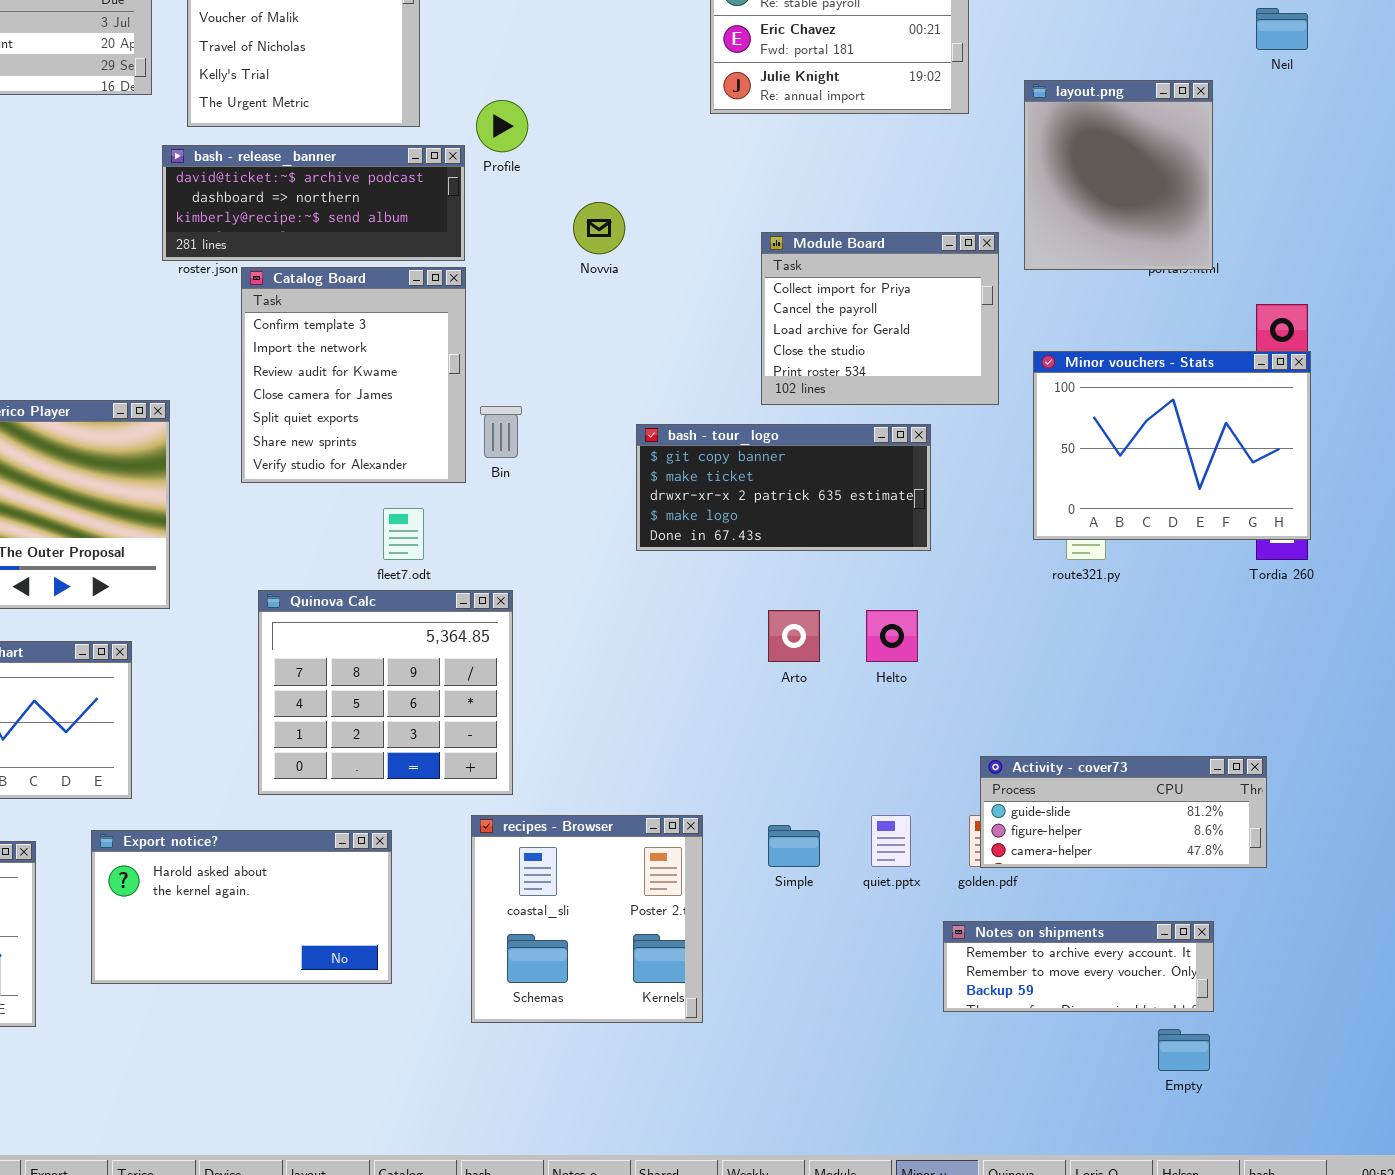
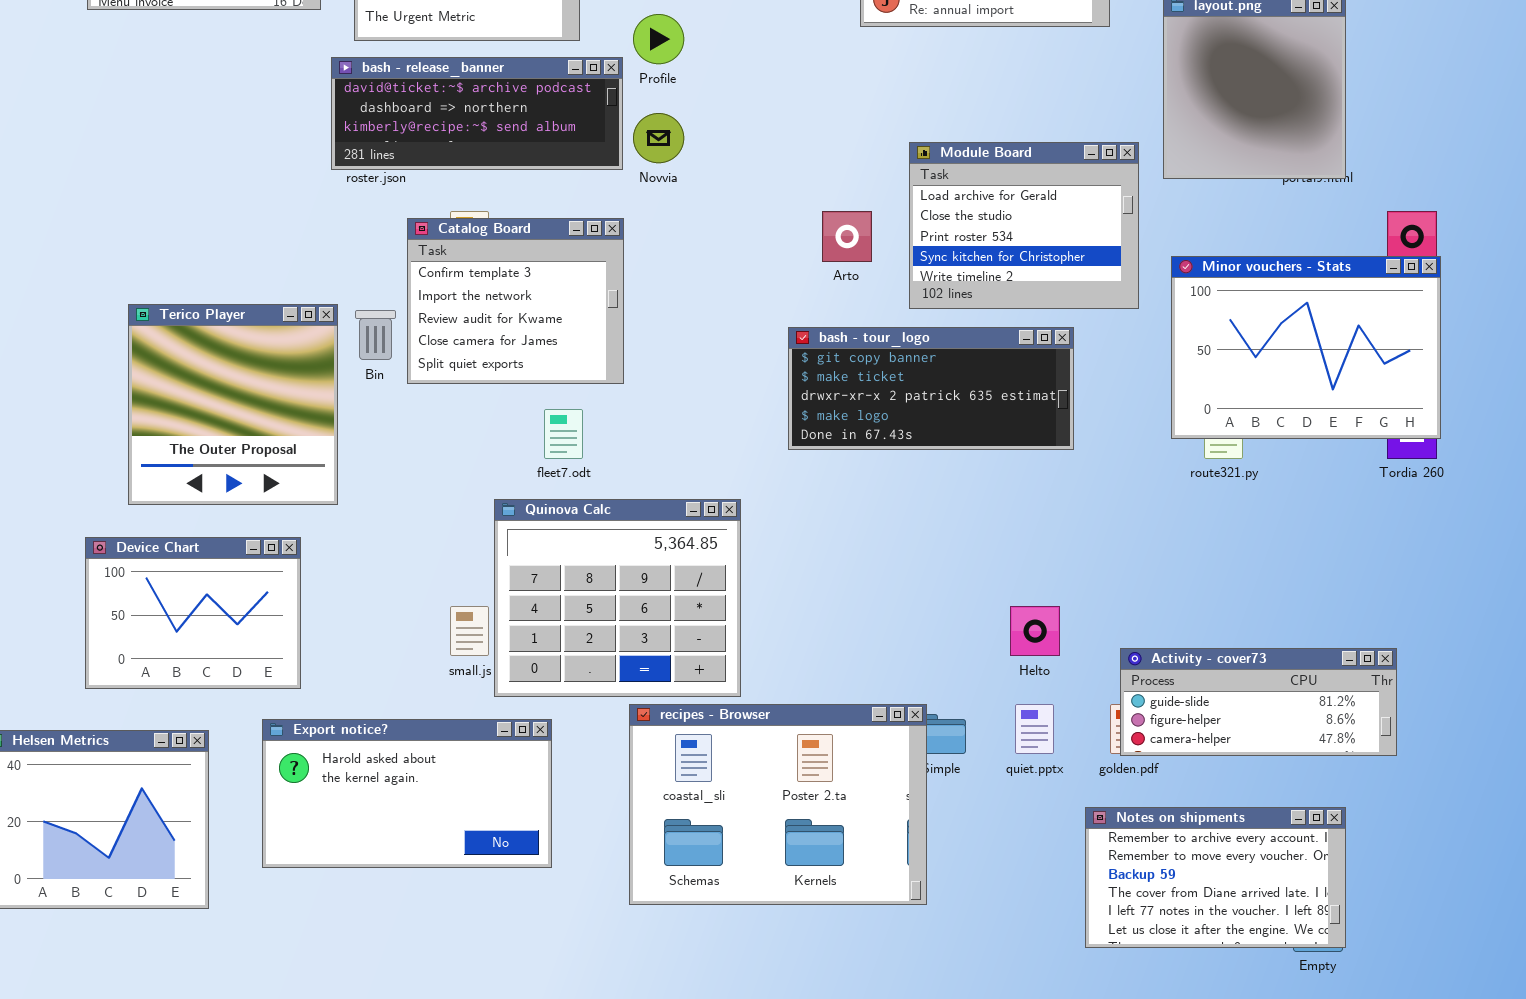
Novvia: [573,202,625,254] -> [633,113,684,163], moved
Module Board: [761,232,999,405] -> [909,142,1139,309], scrolled down 2 rows
Catalog Board: [241,267,466,483] -> [407,218,624,384], resized
Bin: [480,406,522,458] -> [355,310,396,360], moved
Quinova Calc: [258,590,513,795] -> [494,499,741,697], moved
Arto: [768,610,820,662] -> [822,211,872,262], moved
Helto: [866,610,918,662] -> [1010,606,1060,656], moved
recipes - Browser: [471,815,703,1023] -> [629,704,927,905], resized
Notes on shipments: [943,921,1214,1012] -> [1085,807,1346,948], resized

